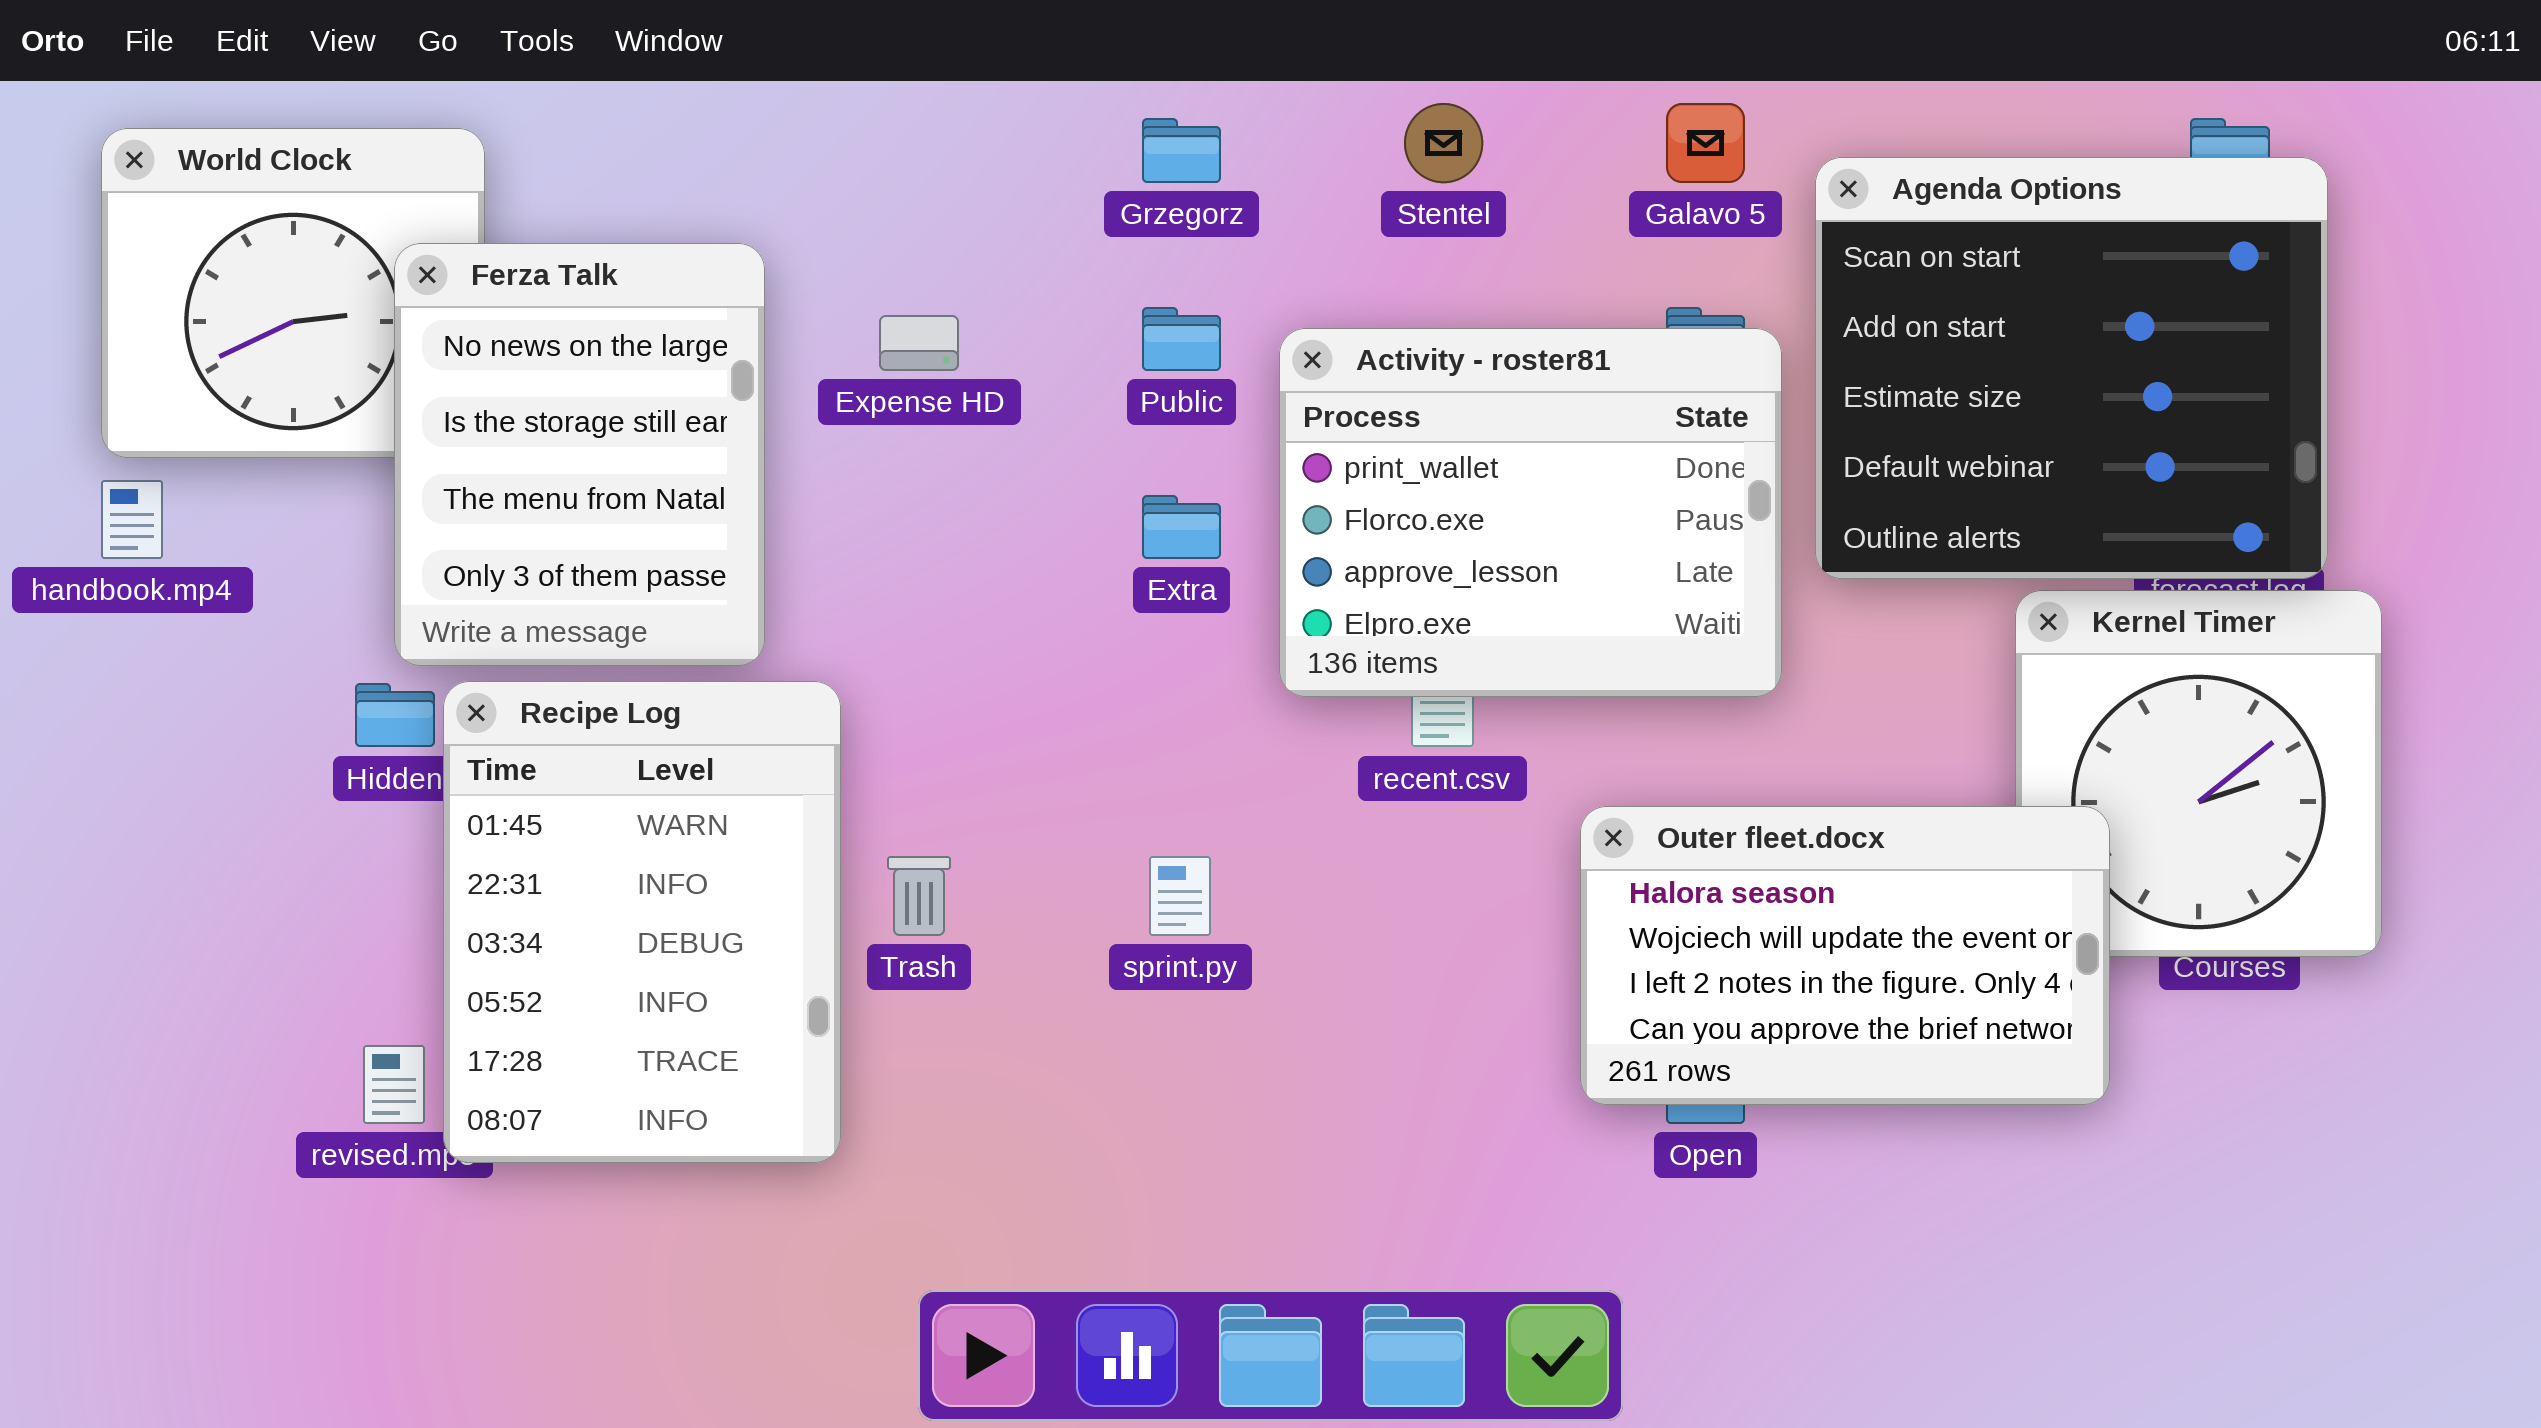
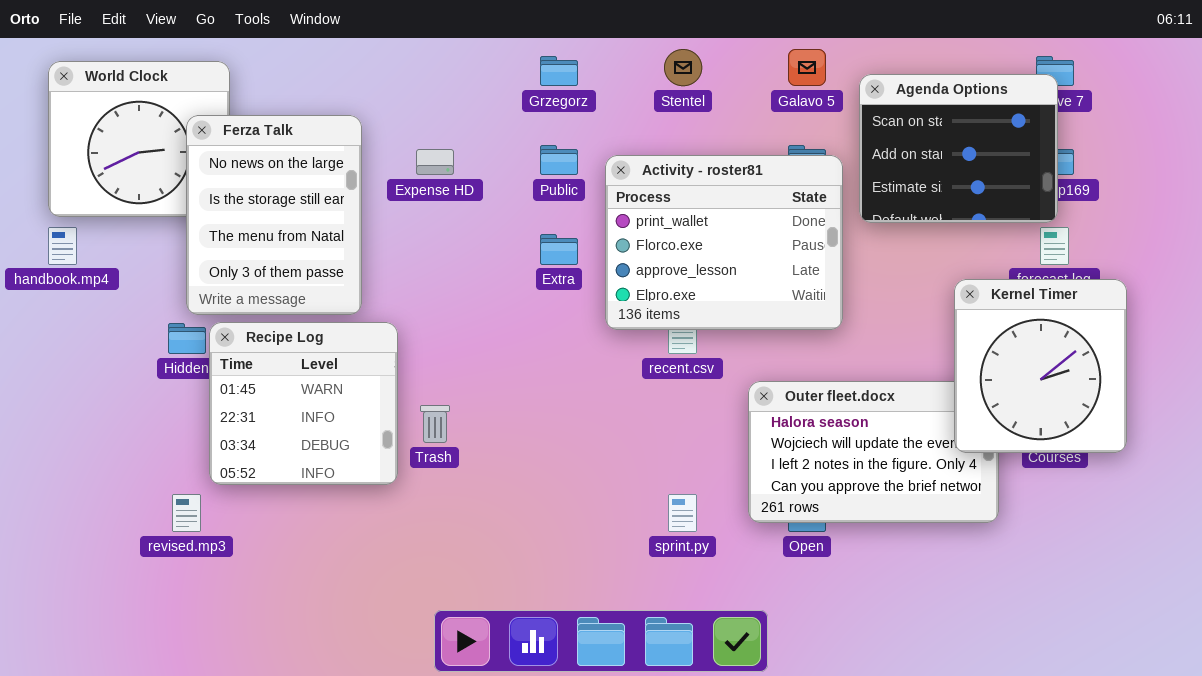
Agenda Options: [1815,157,2328,579] -> [859,74,1058,223], resized
Kernel Timer: [2015,590,2382,957] -> [954,279,1127,453], raised
Recipe Log: [443,681,841,1163] -> [209,322,398,485], resized
sprint.py: [1149,856,1211,936] -> [668,494,697,532], moved

